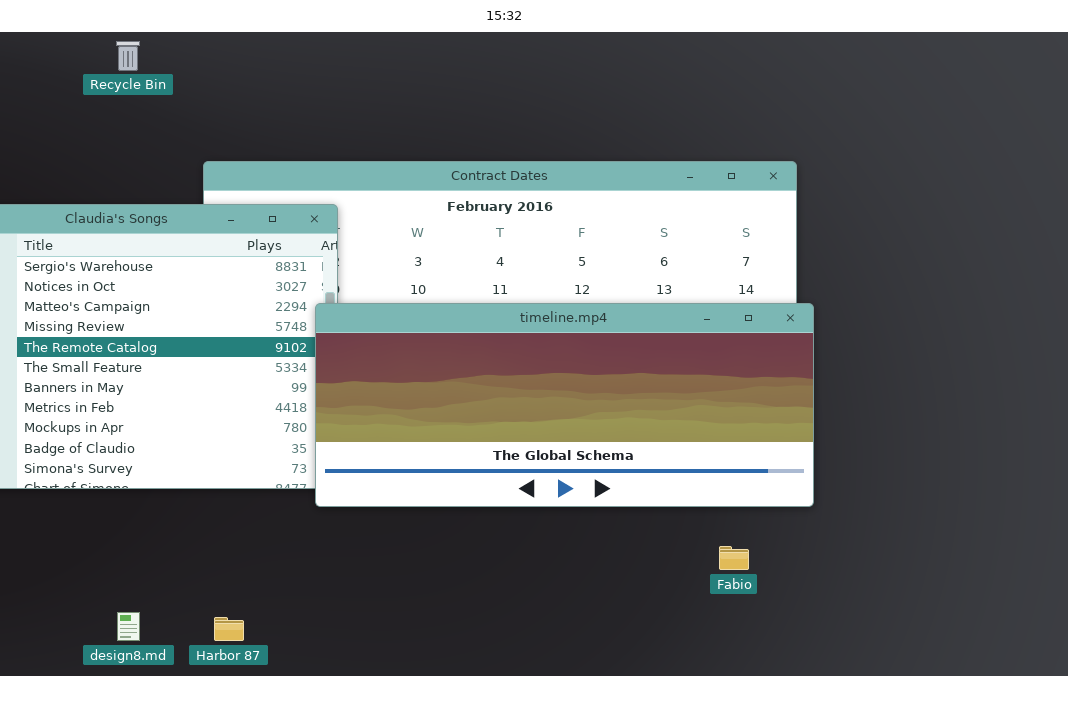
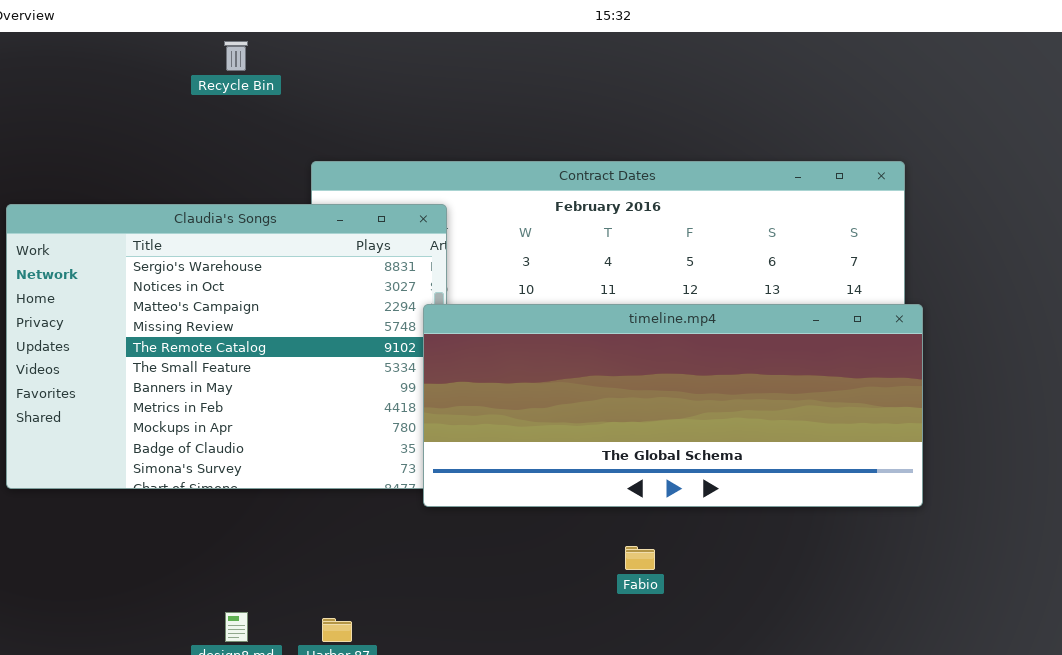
Fabio: [719,546,749,570] -> [625,546,655,570], moved

